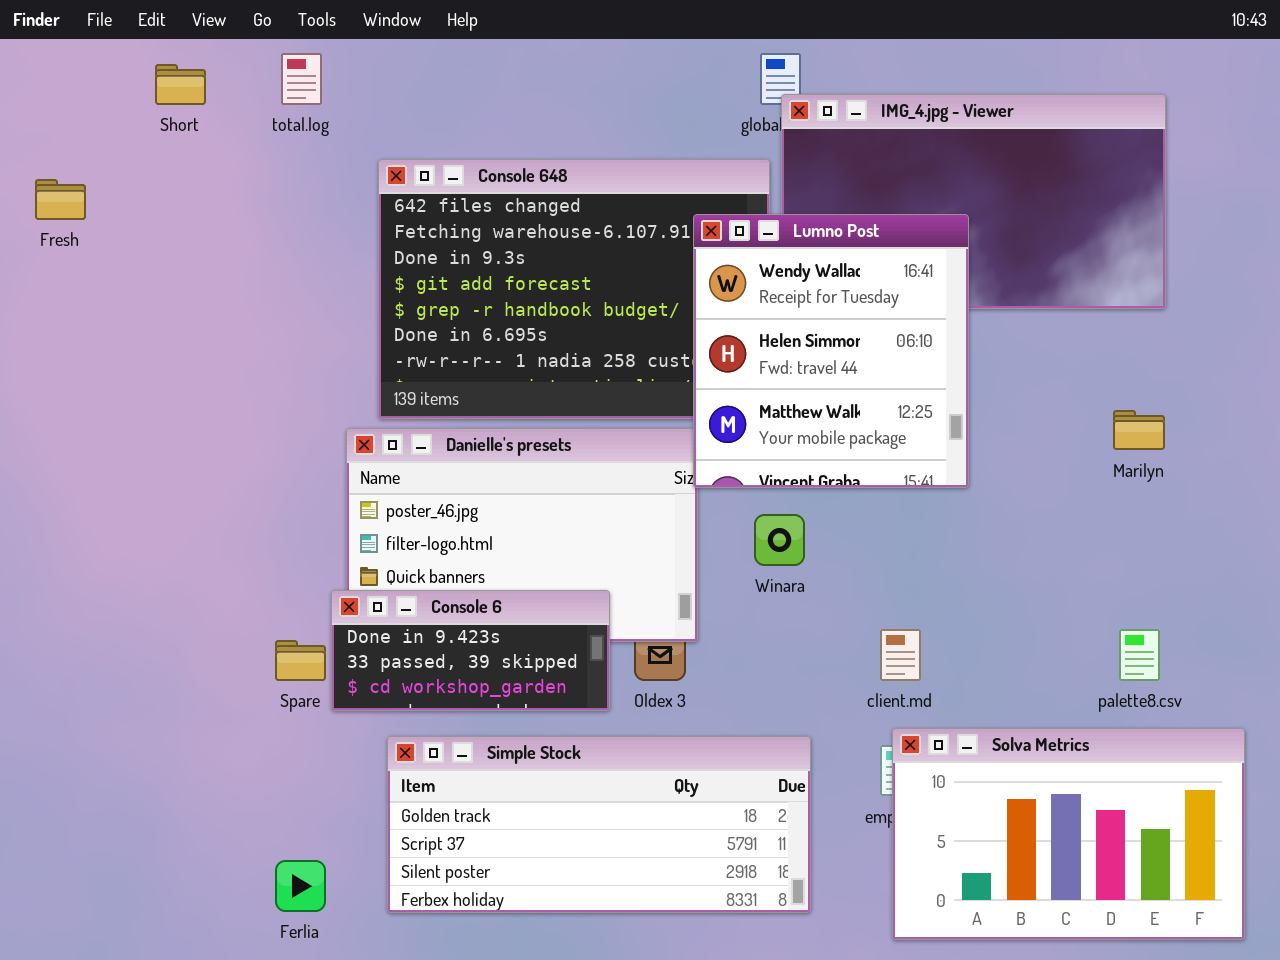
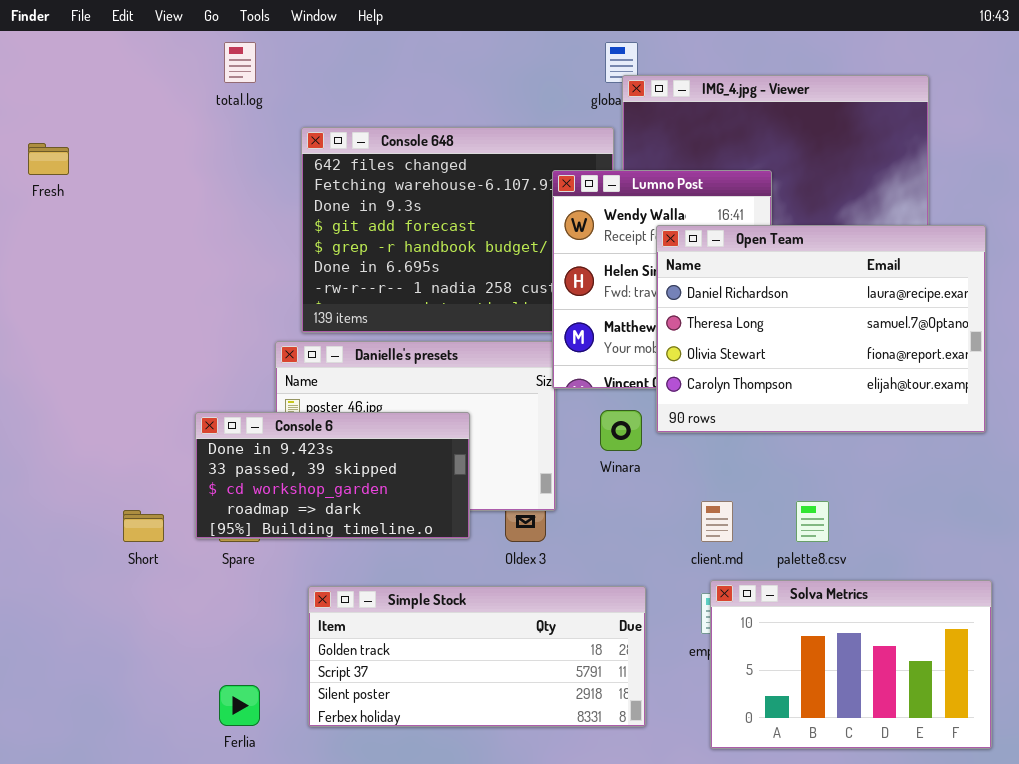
Short: [155,64,206,105] -> [123,510,164,542], moved
Open Team: none -> [656,225,986,433], opened
Console 6: [331,590,610,711] -> [195,412,470,539], moved, resized
palette8.csv: [1119,629,1160,681] -> [796,501,829,542], moved

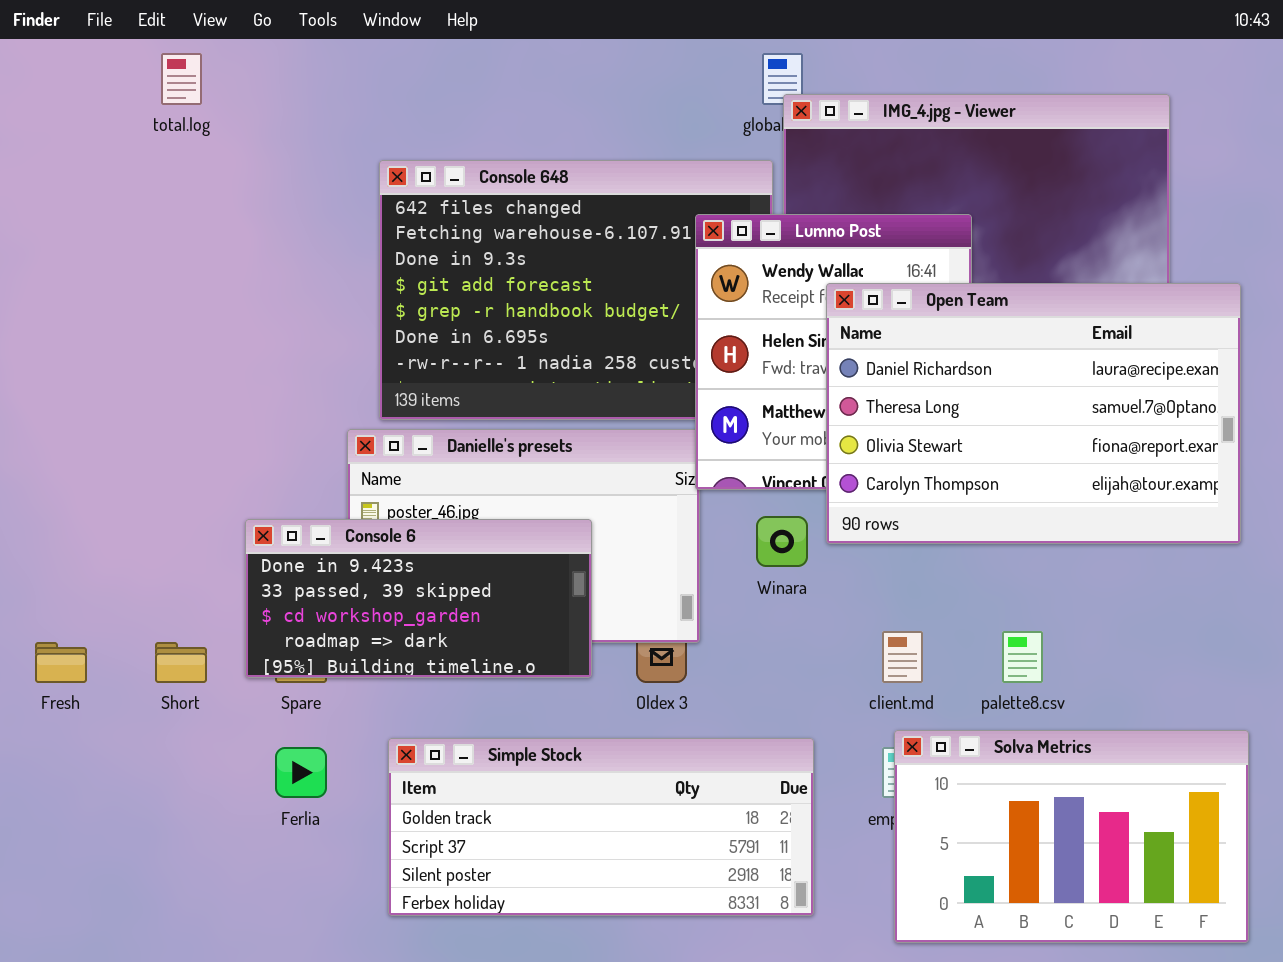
total.log: [224,42,256,83] -> [161,53,202,105], moved
Fresh: [28,143,69,175] -> [35,642,87,683], moved
Ferlia: [219,685,260,726] -> [275,747,327,798], moved

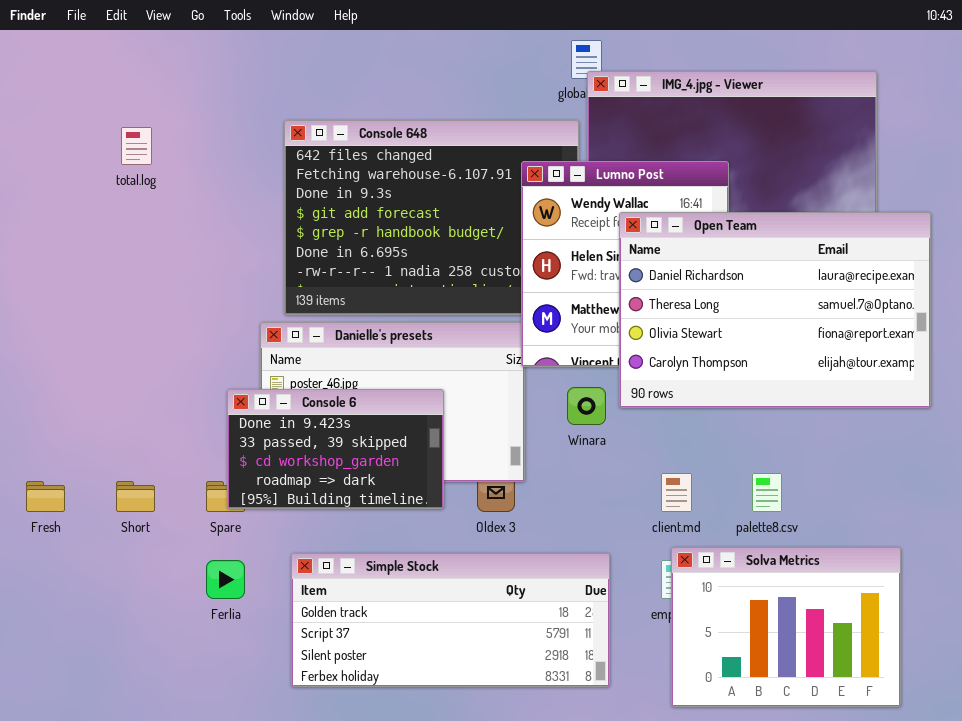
total.log: [161,53,202,105] -> [121,127,152,165], moved
Console 6: [245,519,592,678] -> [227,389,444,509], resized
Solva Metrics: [894,730,1249,943] -> [671,547,901,707], resized

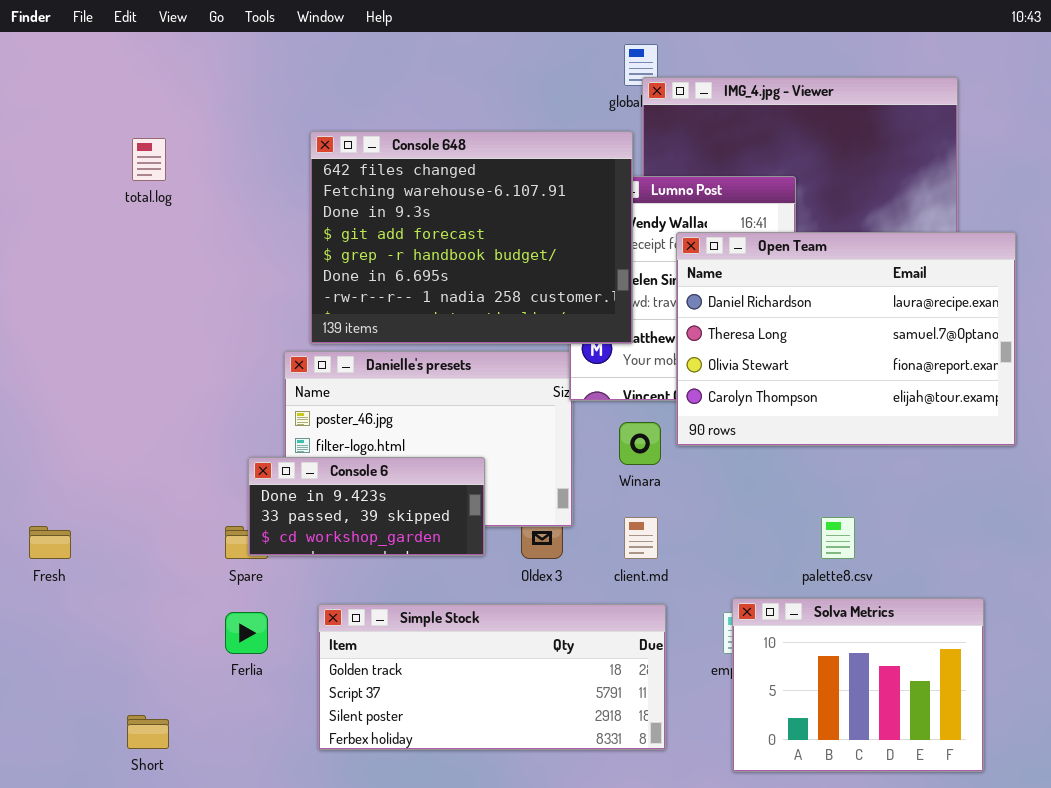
Console 648: [284,120,579,315] -> [310,131,633,344], raised
Console 6: [227,389,444,509] -> [248,457,485,556], resized
client.md: [661,473,692,512] -> [624,517,658,559], moved
Short: [116,481,155,512] -> [127,715,169,749], moved

